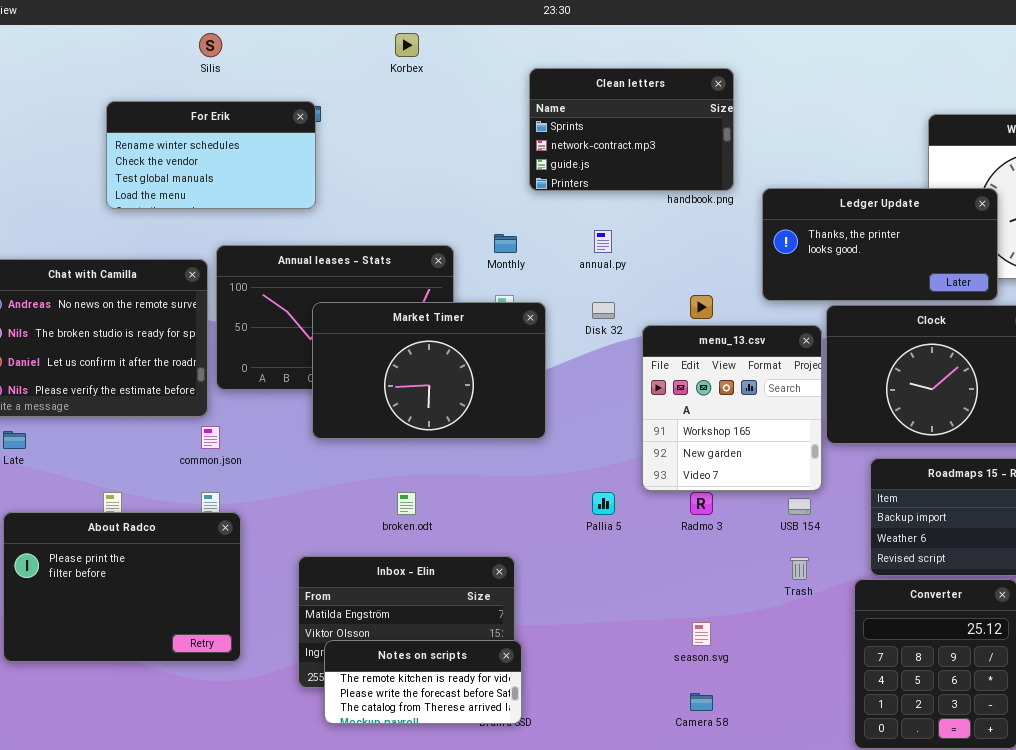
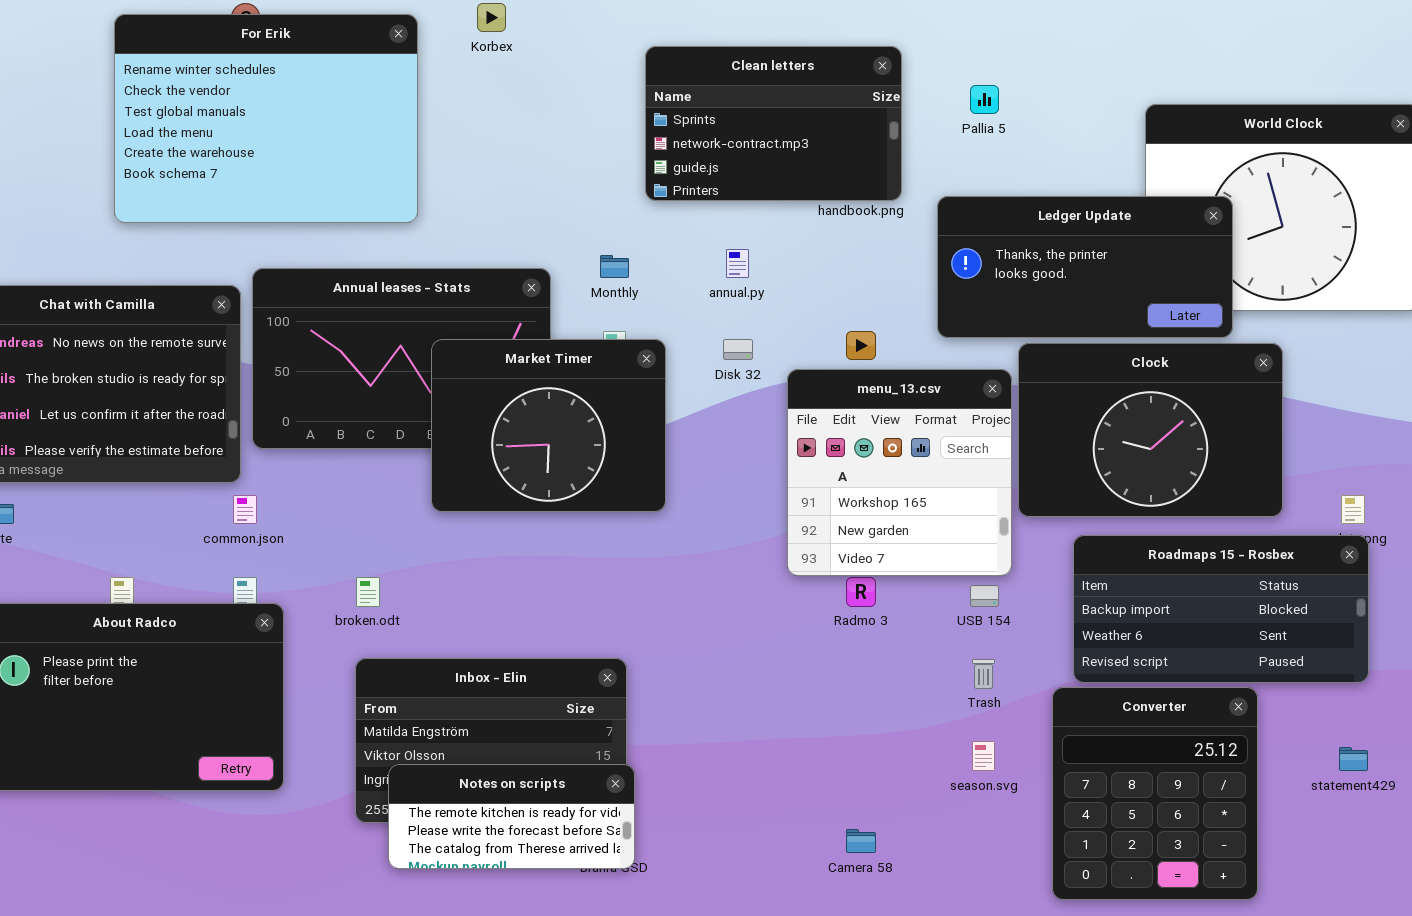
For Erik: [106,101,316,209] -> [114,14,418,223], resized
Market Timer: [312,302,546,439] -> [431,339,666,512], resized
broken.odt: [397,492,416,515] -> [356,577,380,607], moved
Pallia 5: [592,492,615,515] -> [970,85,999,114], moved
season.svg: [692,622,711,646] -> [972,741,995,771], moved

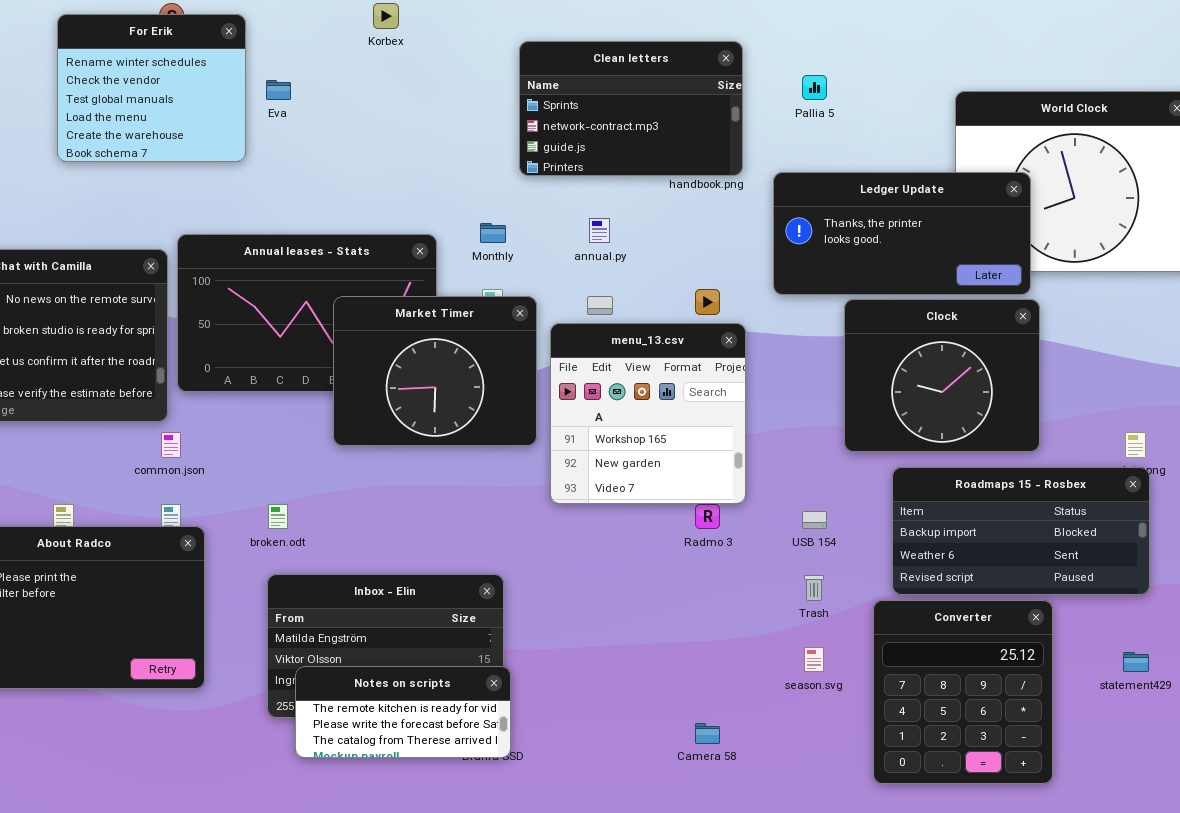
For Erik: [114,14,418,223] -> [57,14,246,162], resized
Clock: [1018,343,1283,517] -> [844,299,1040,452], resized
menu_13.csv: [787,369,1012,576] -> [550,323,746,504], moved

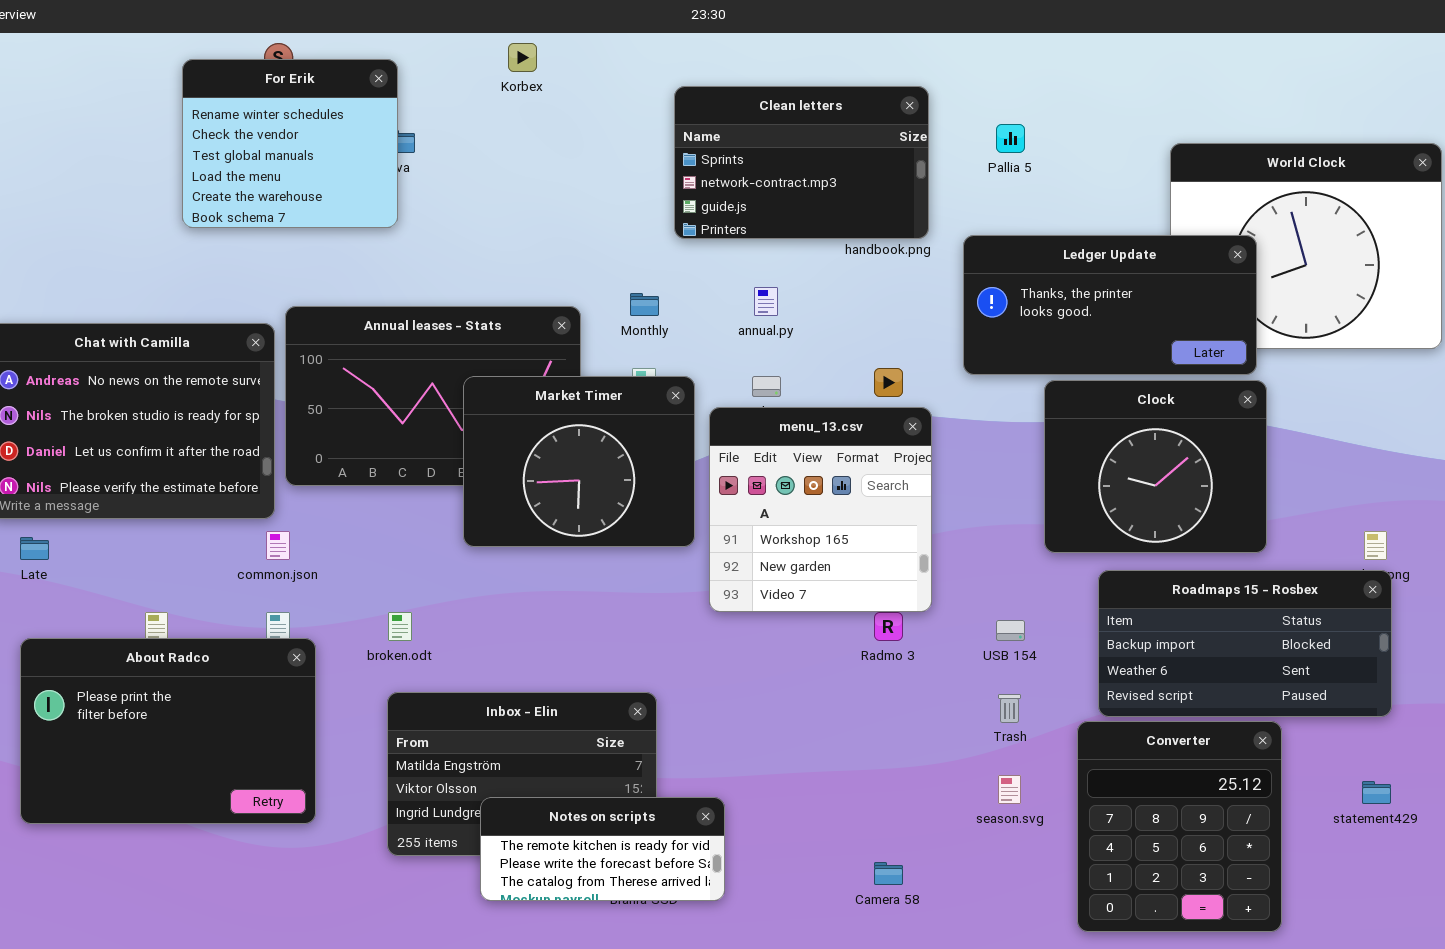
For Erik: [57,14,246,162] -> [182,59,398,228], moved
Notes on scripts: [295,666,511,758] -> [480,797,725,901], moved

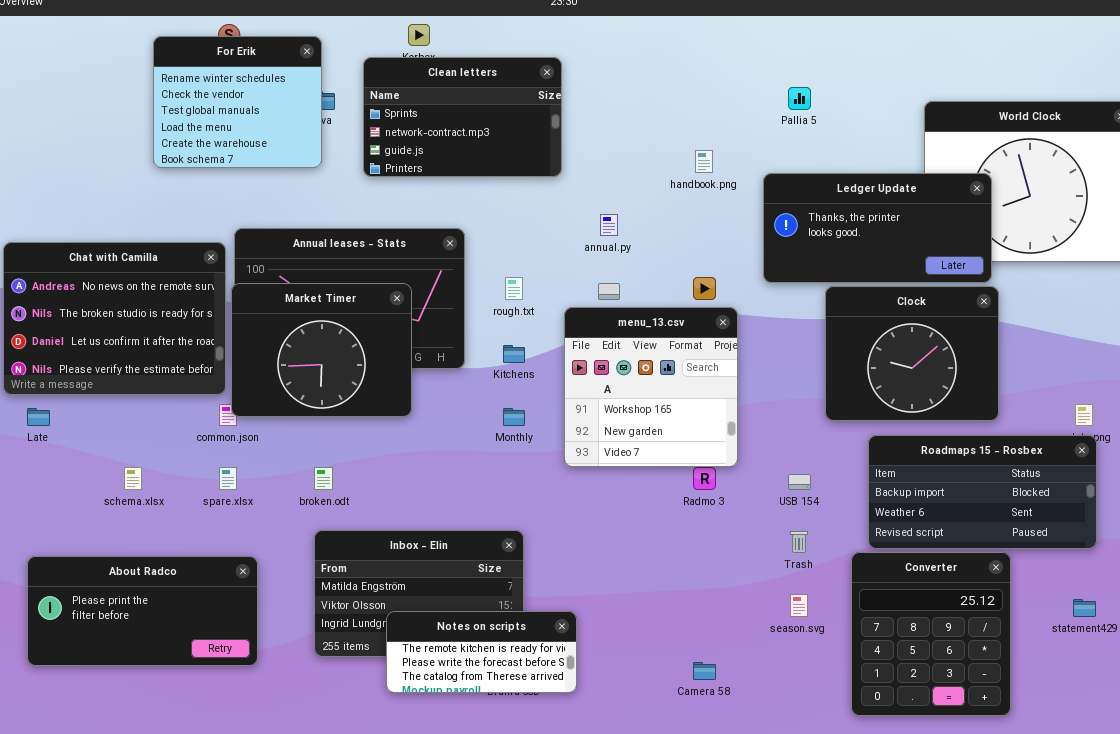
Clean letters: [674,86,929,239] -> [363,57,562,177], moved
Monthly: [630,293,659,316] -> [503,408,525,426], moved
Market Timer: [463,376,695,547] -> [231,283,412,417], moved
About Radco: [20,638,316,824] -> [27,556,258,666], moved, resized

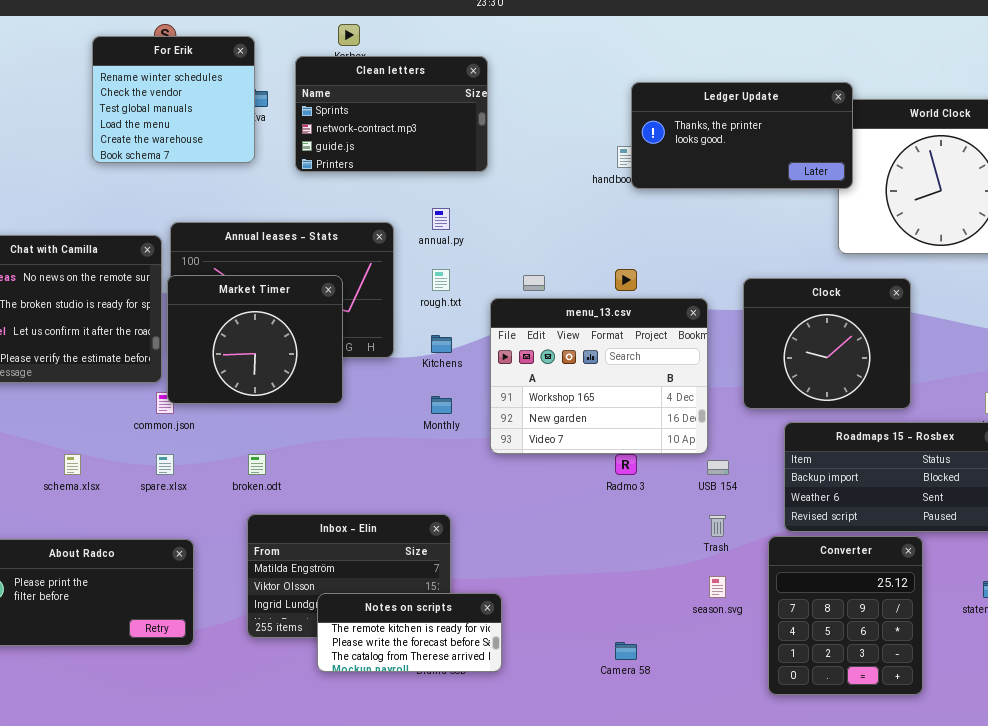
Ledger Update: [763,173,992,283] -> [631,82,853,189], moved
annual.py: [600,214,618,236] -> [432,208,450,230], moved
menu_13.csv: [564,307,738,467] -> [490,298,708,454], resized

